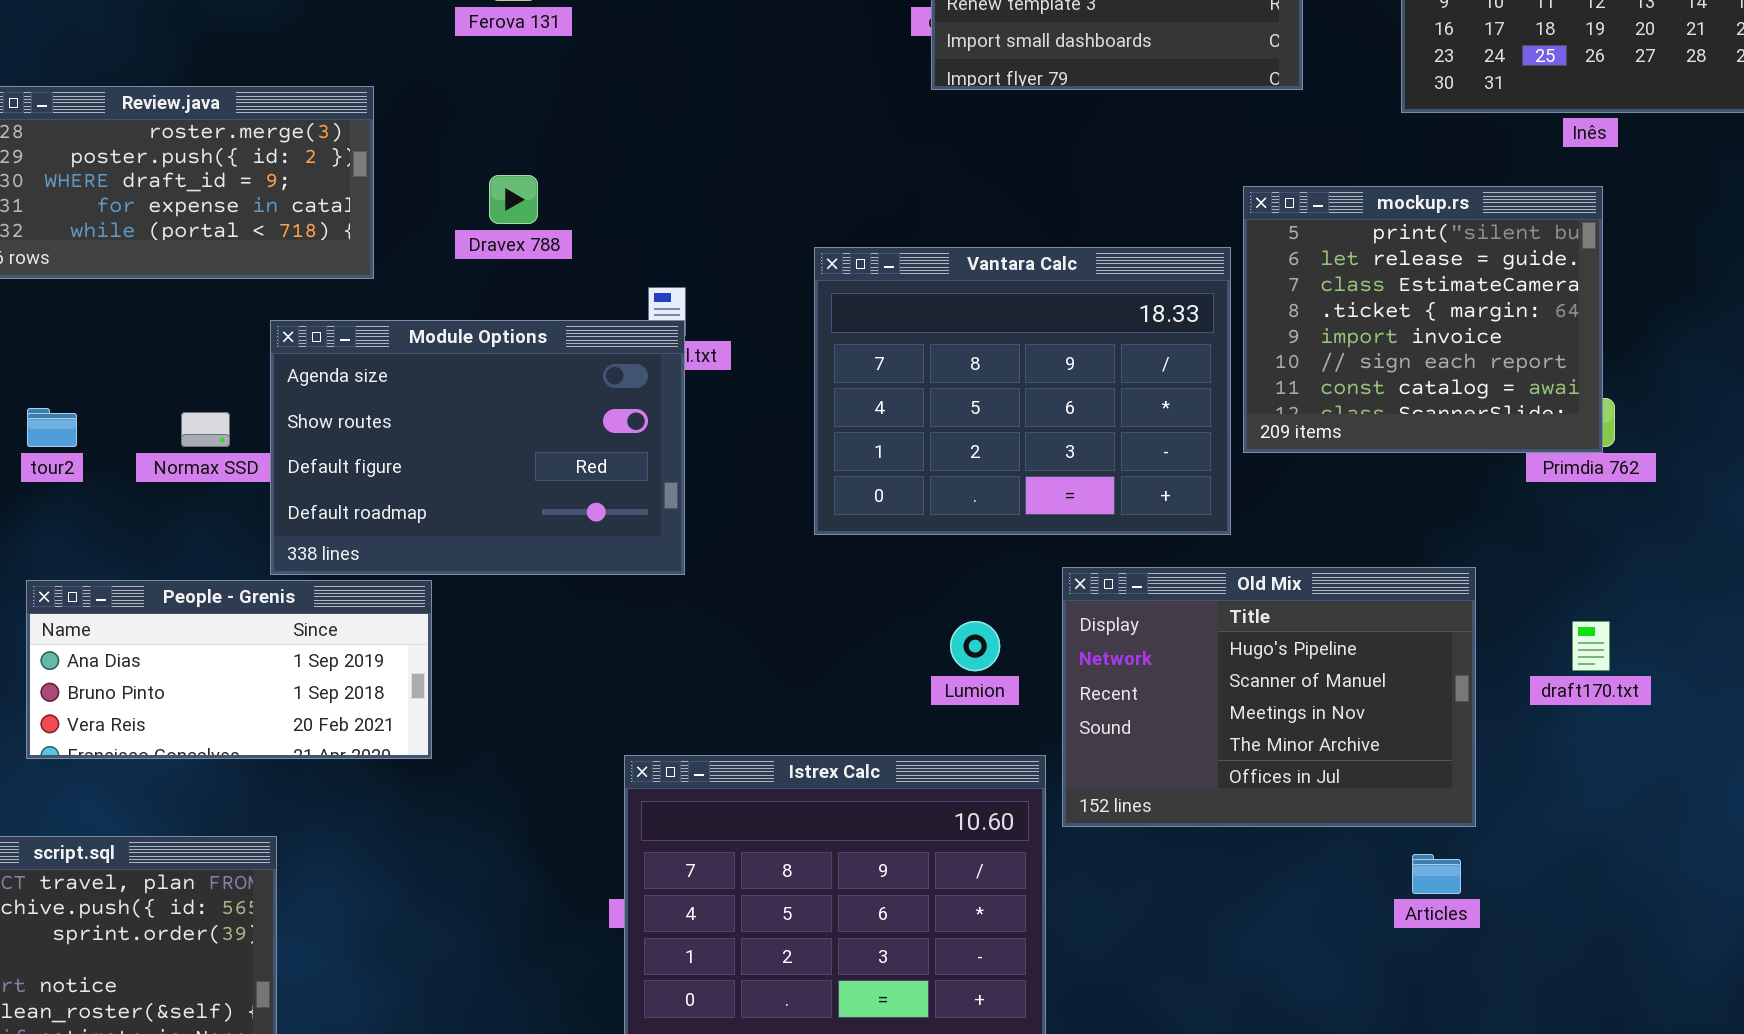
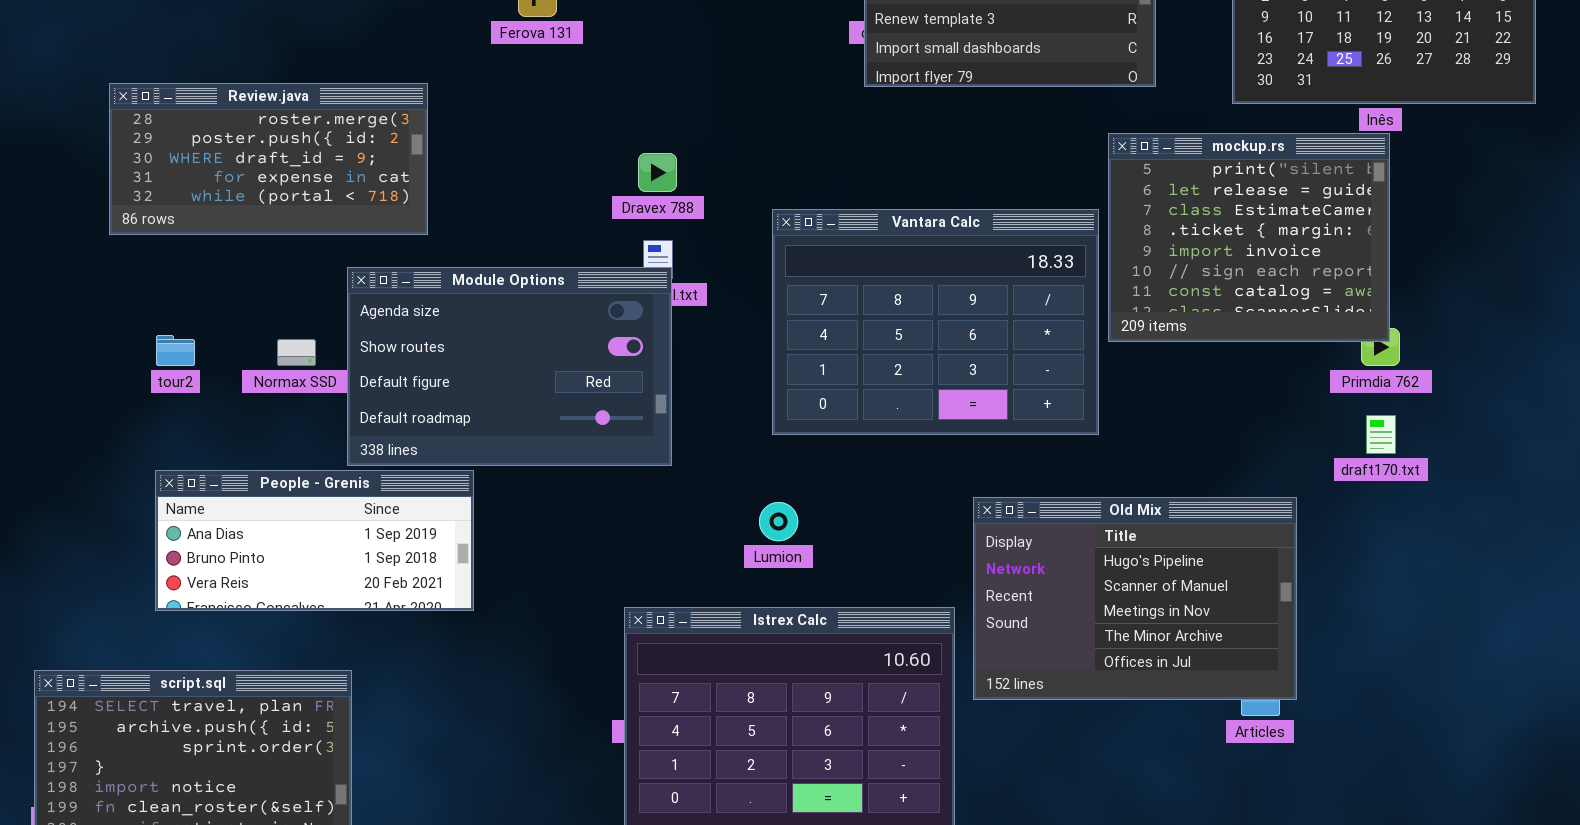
Dravex 788: [489,175,538,224] -> [638,153,677,192], moved
mockup.rs: [1243,186,1603,453] -> [1108,133,1390,342], moved
Old Mix: [1062,567,1476,827] -> [973,497,1297,700], moved
Lumion: [950,621,1000,671] -> [759,502,798,541], moved
draft170.txt: [1572,621,1610,671] -> [1366,415,1396,454], moved

